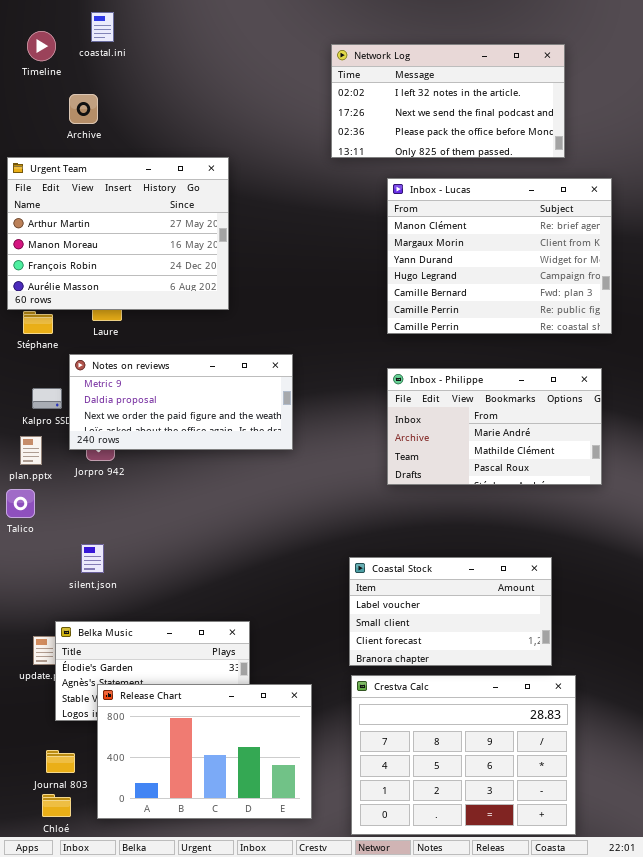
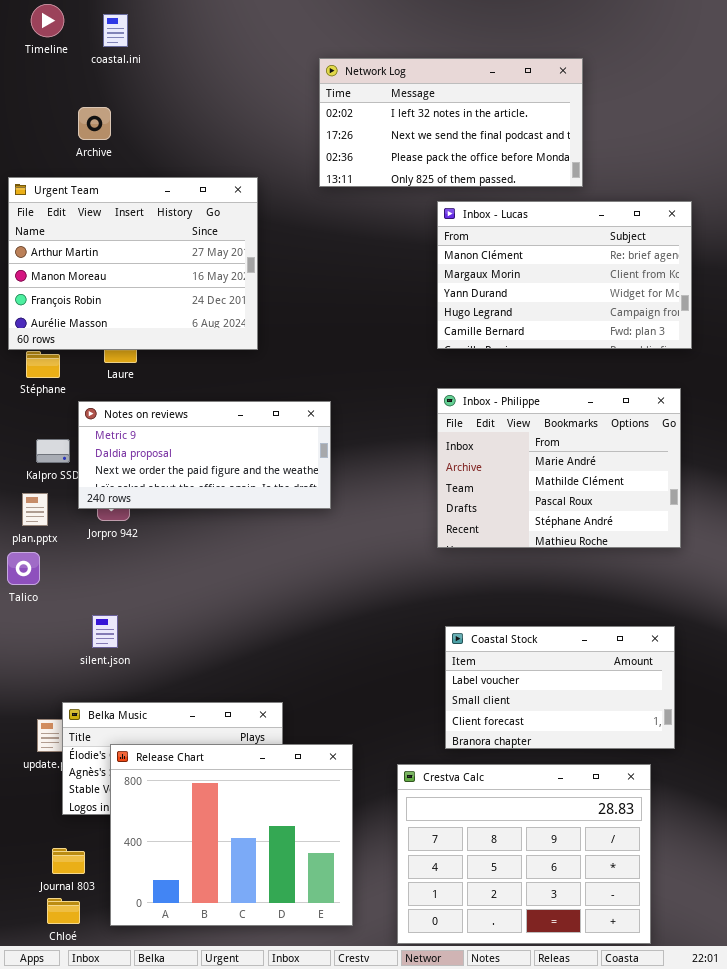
Timeline: [27,31,56,61] -> [31,4,64,37], moved
Network Log: [331,44,565,158] -> [319,58,583,187], moved
Inbox - Lucas: [387,178,612,334] -> [437,201,692,349], resized
Inbox - Philippe: [387,368,602,485] -> [437,388,681,548], resized
Coastal Stock: [349,557,552,666] -> [445,626,675,749], moved
Release Chart: [97,684,312,819] -> [110,744,353,926], resized

